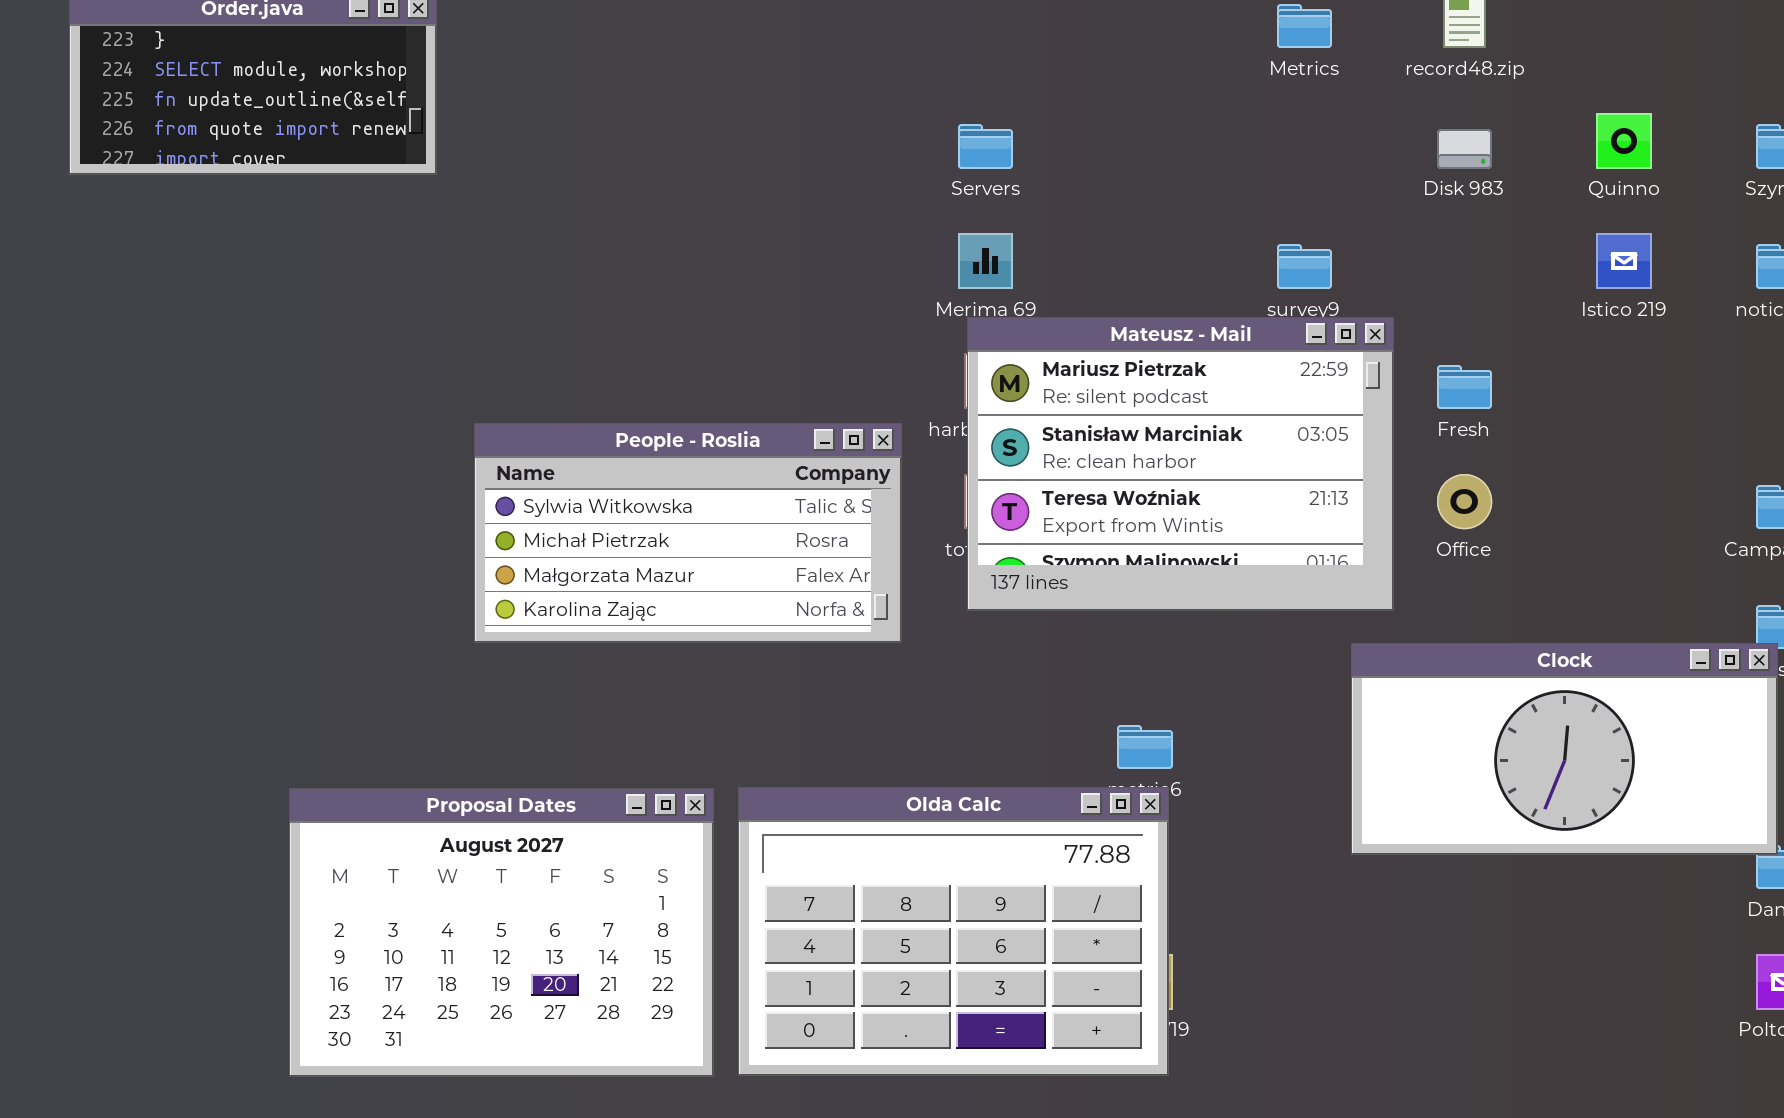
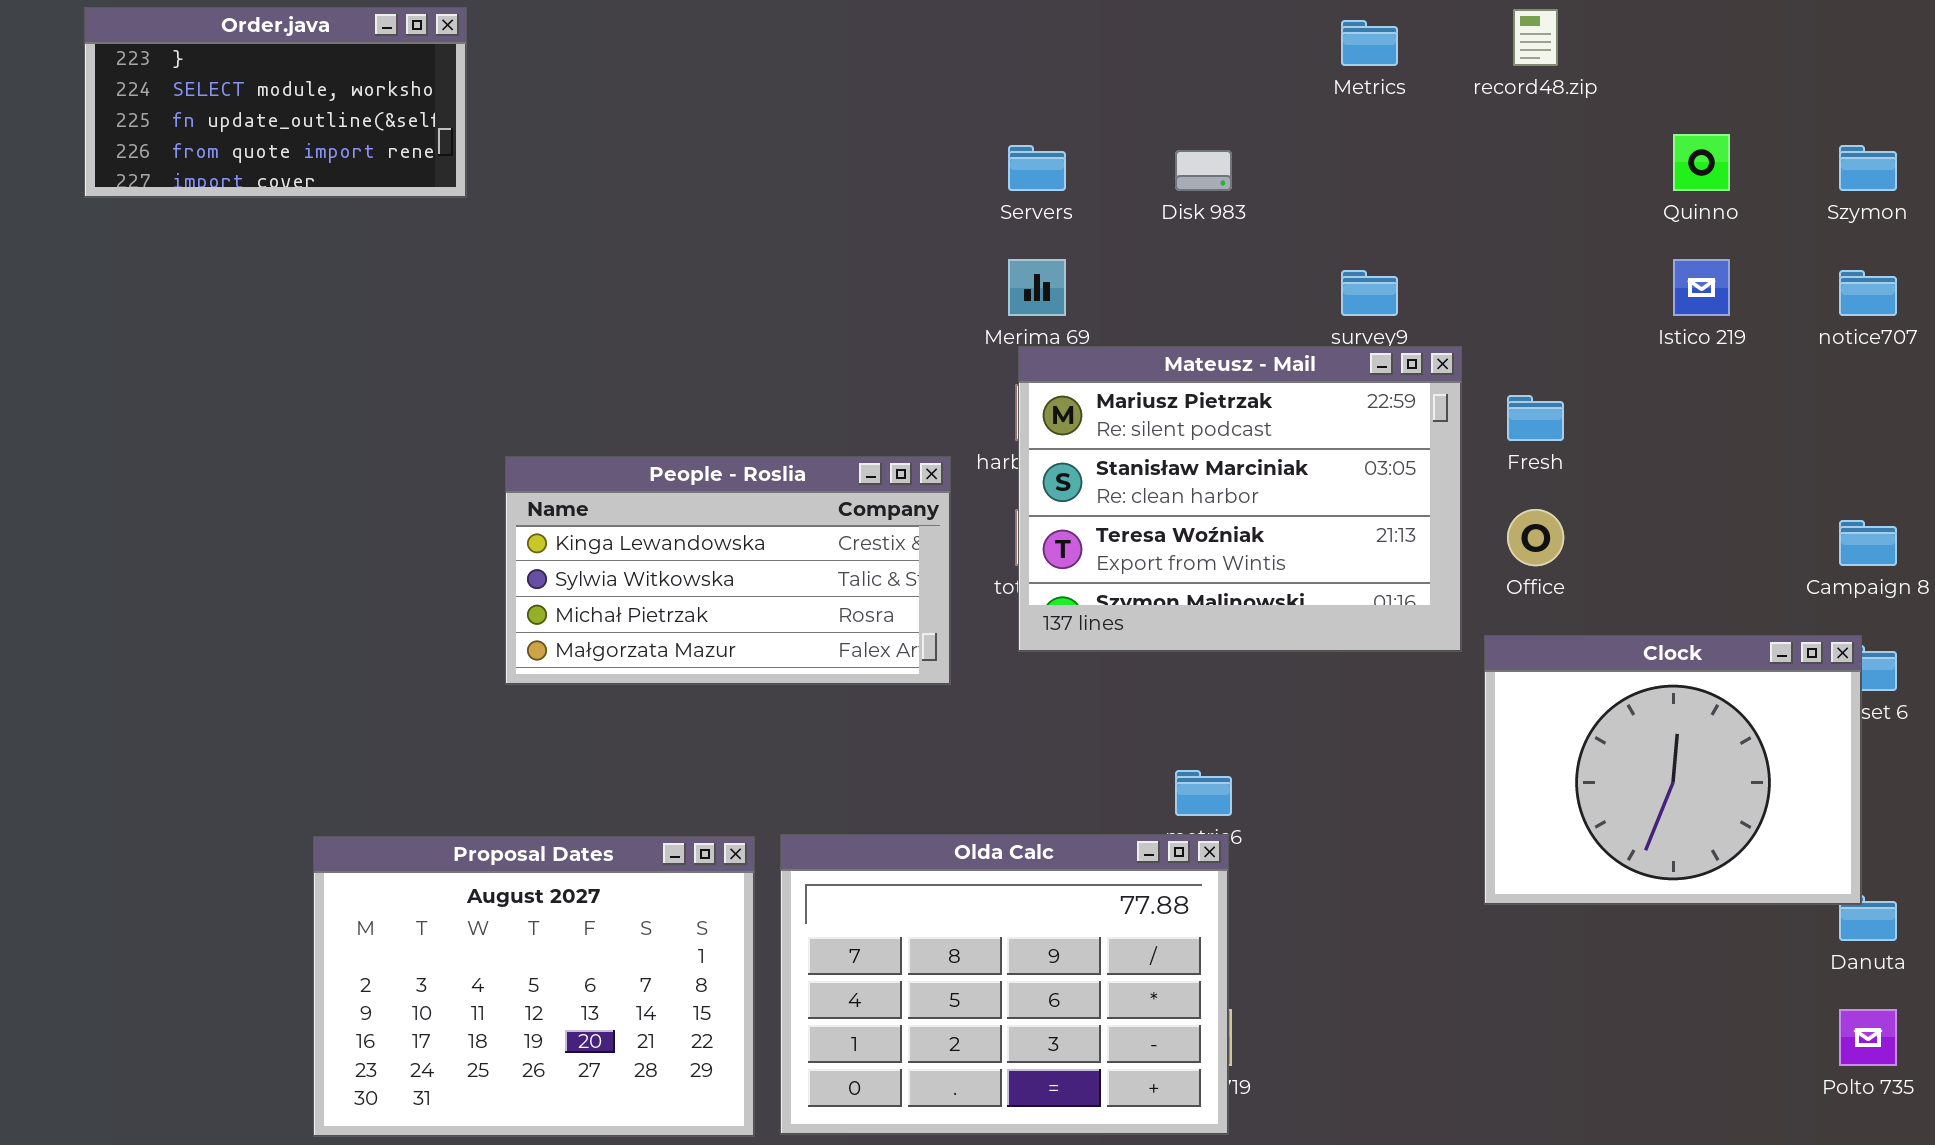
Disk 983: [1437,129,1492,169] -> [1175,150,1232,191], moved
People - Roslia: [474,423,902,643] -> [505,456,951,685], scrolled up 1 row
Clock: [1351,643,1778,855] -> [1484,635,1862,905], resized

